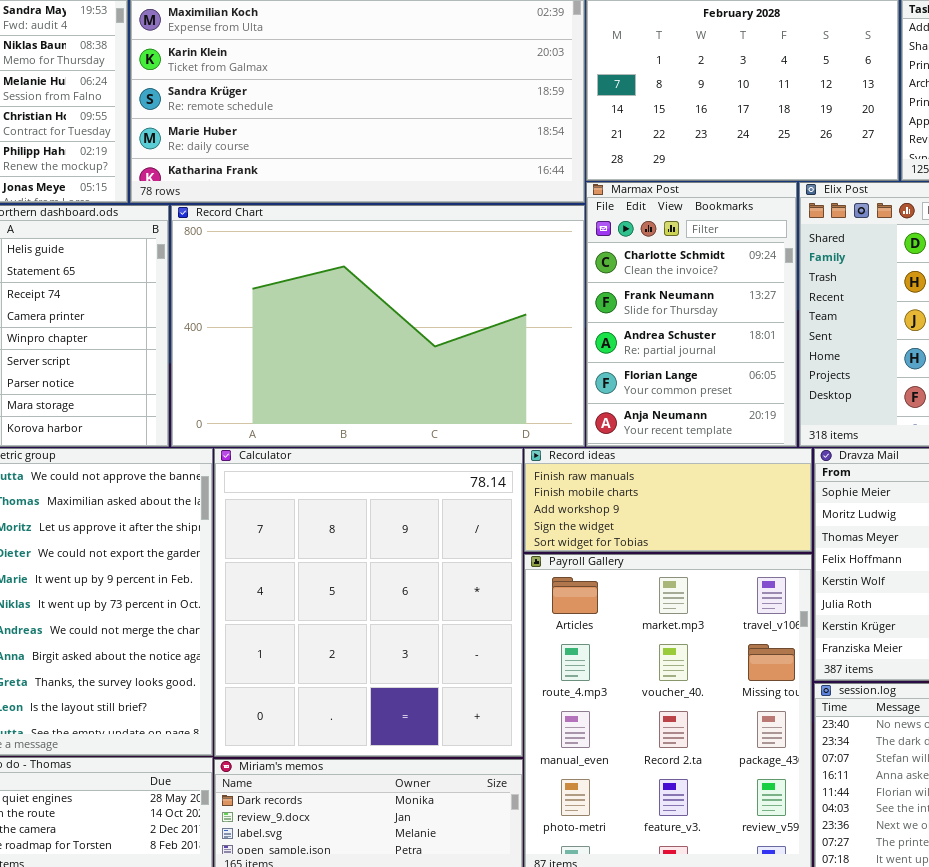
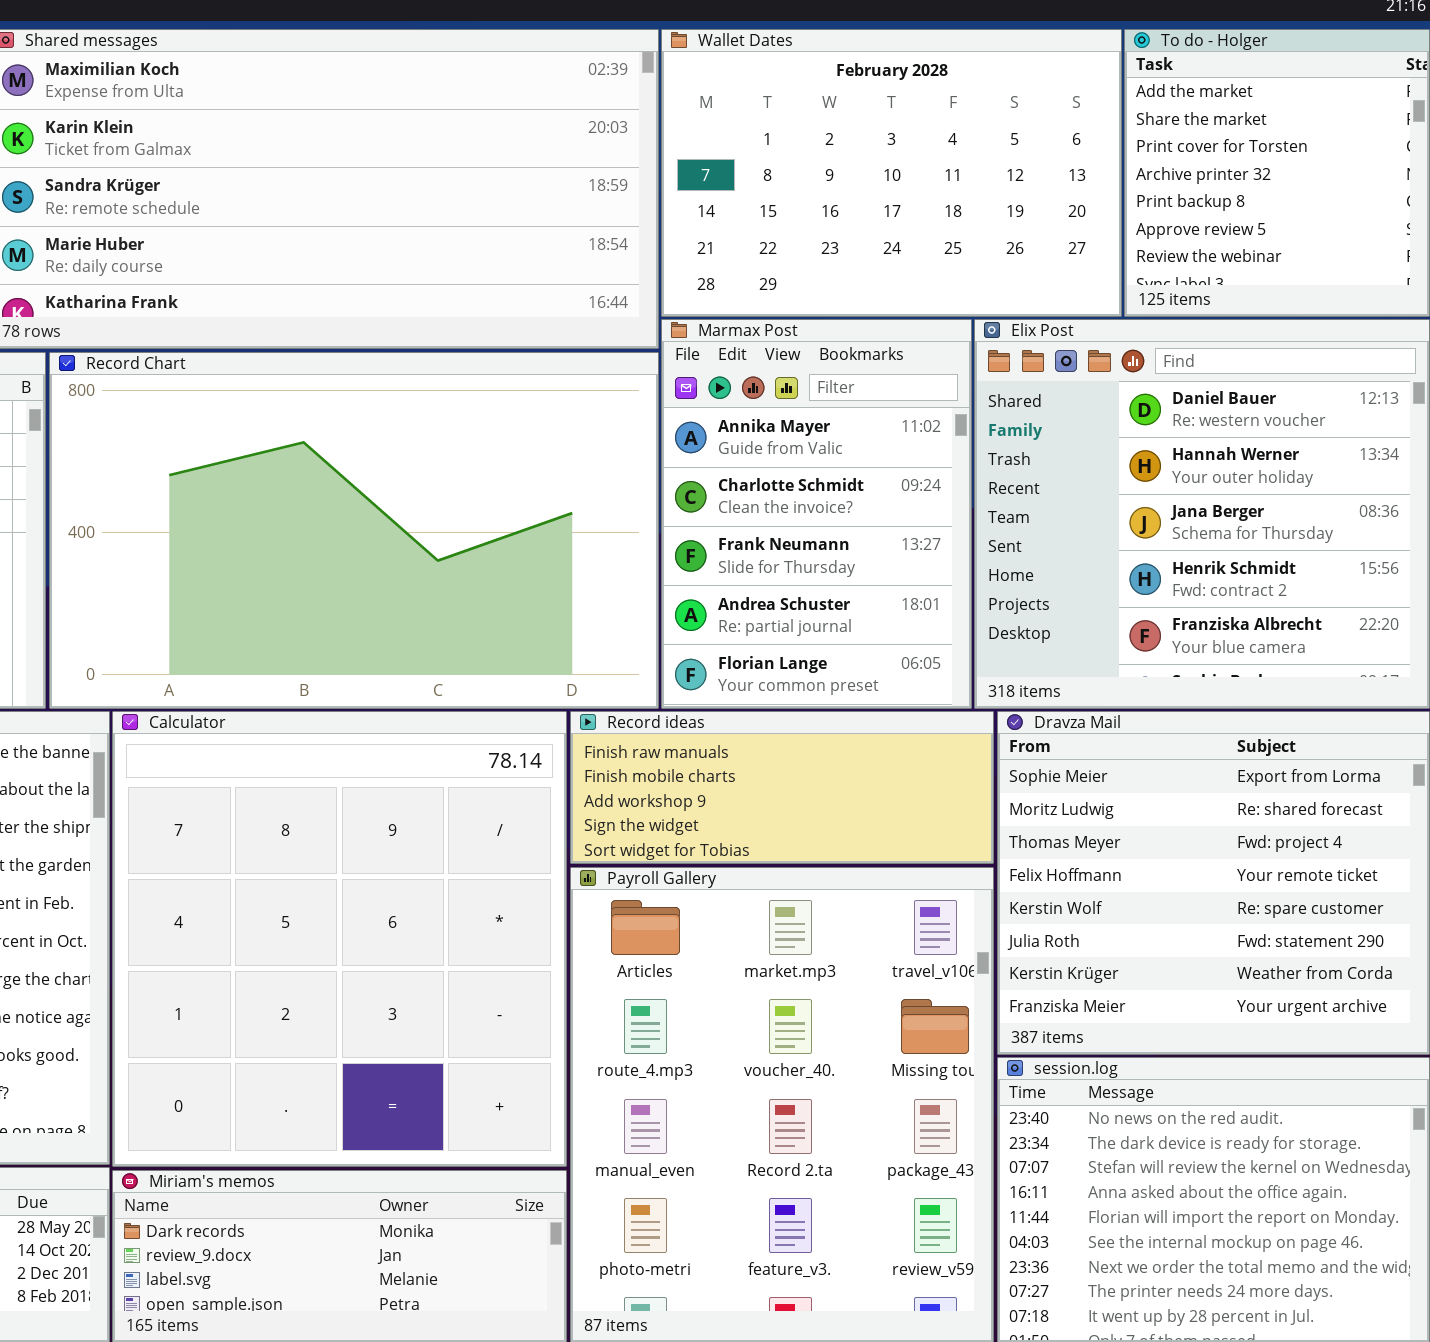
Marmax Post: [586,182,797,447] -> [661,319,972,709], scrolled up 1 row

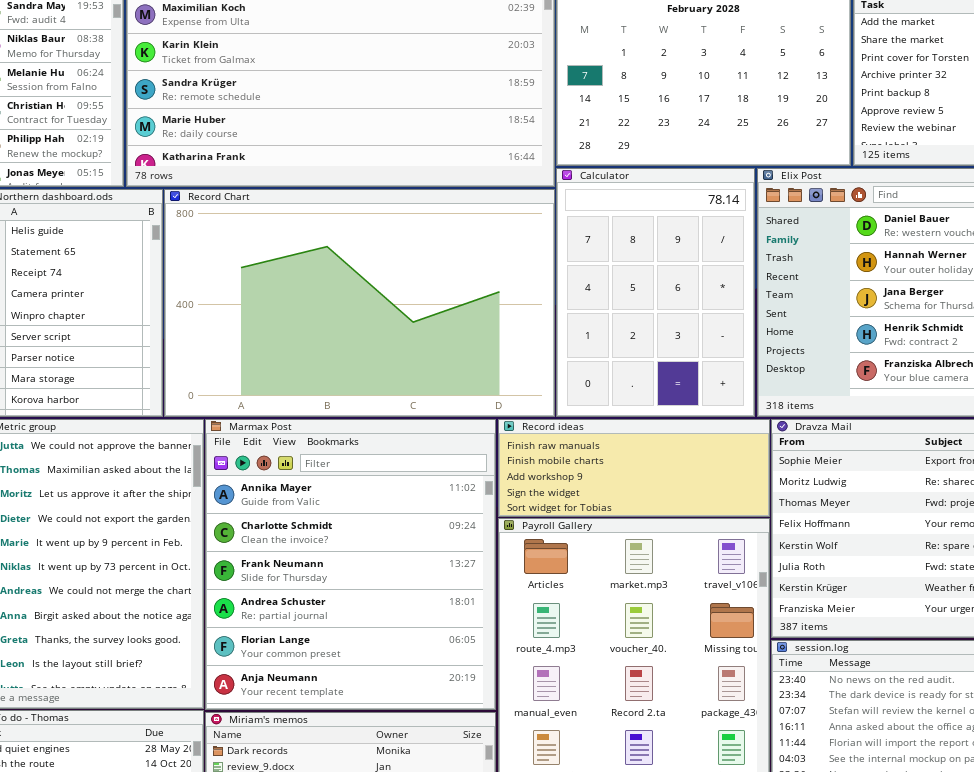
Marmax Post: [661,319,972,709] -> [205,419,496,710], moved, resized
Calculator: [112,711,567,1167] -> [556,168,755,417], moved, resized

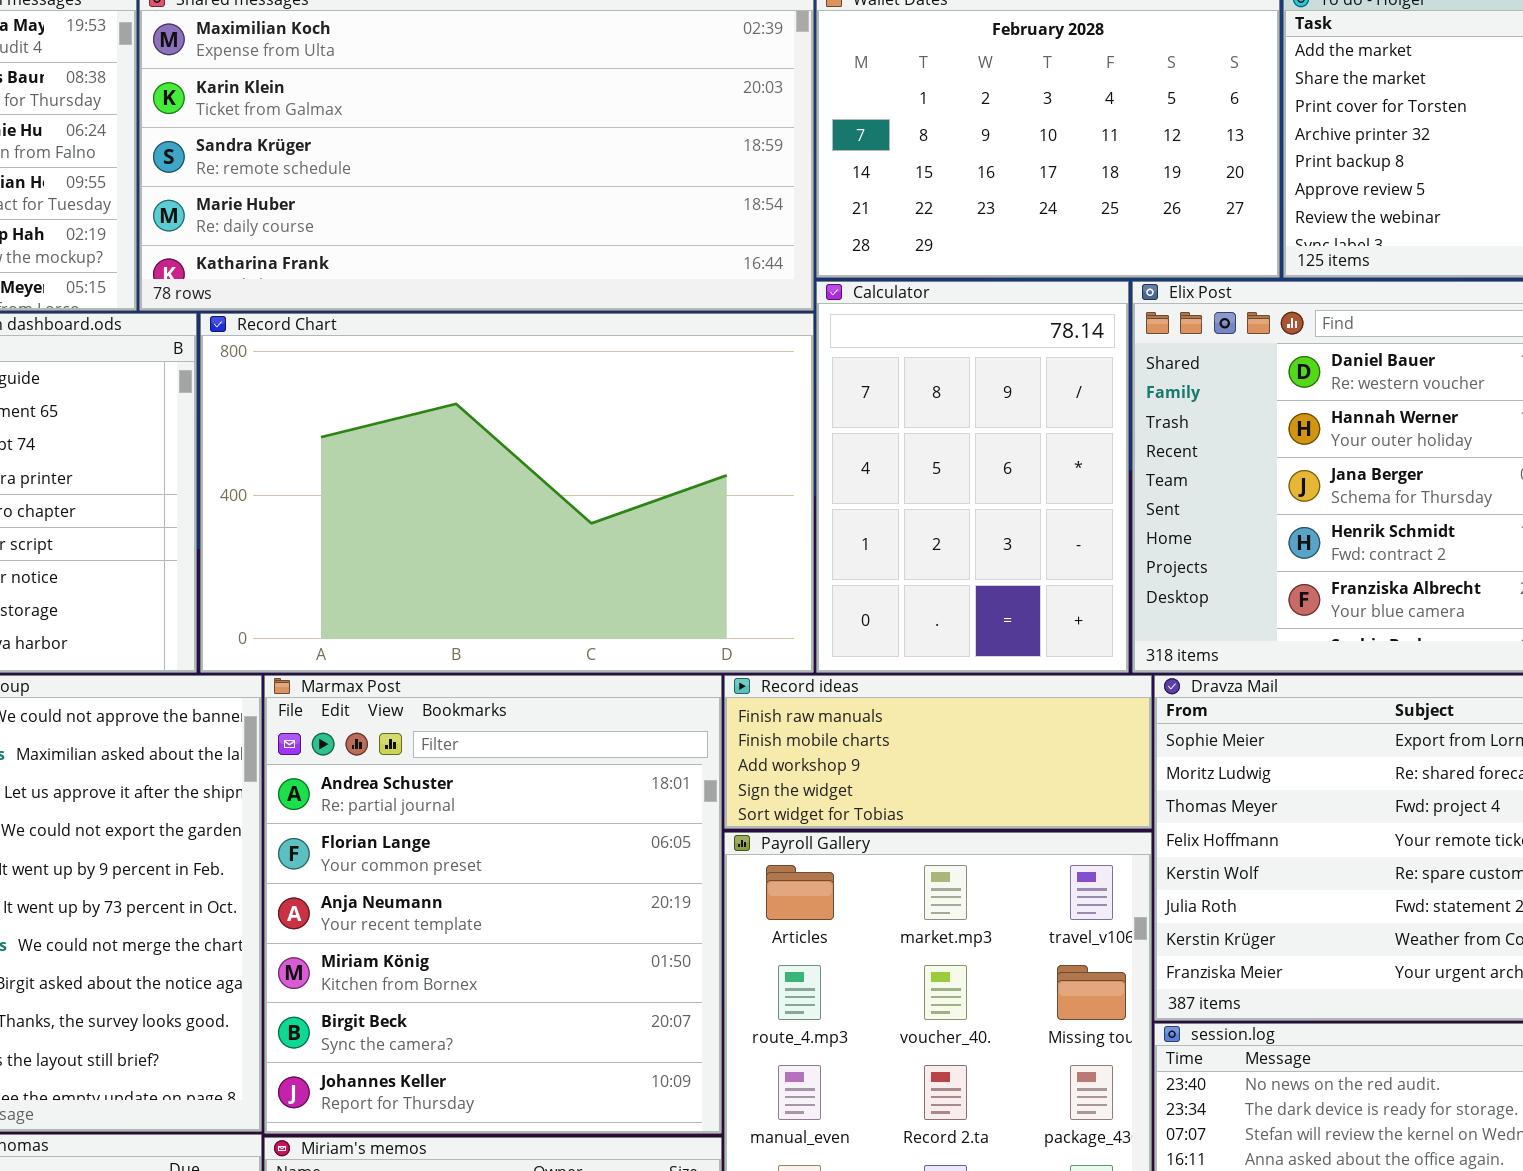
Marmax Post: [205,419,496,710] -> [264,675,722,1134], scrolled down 3 rows

